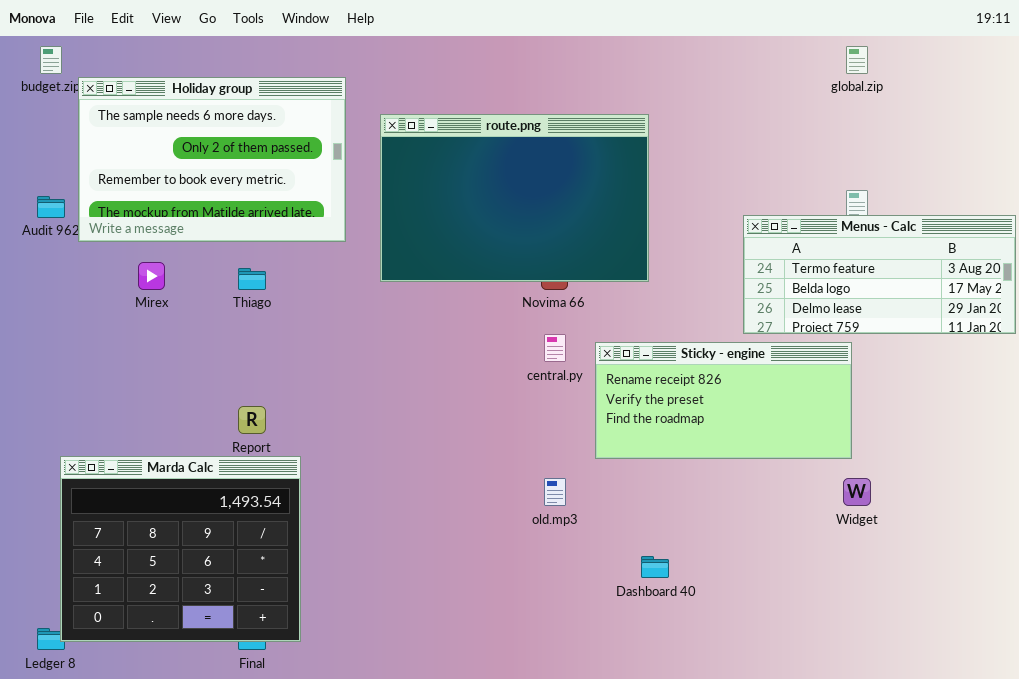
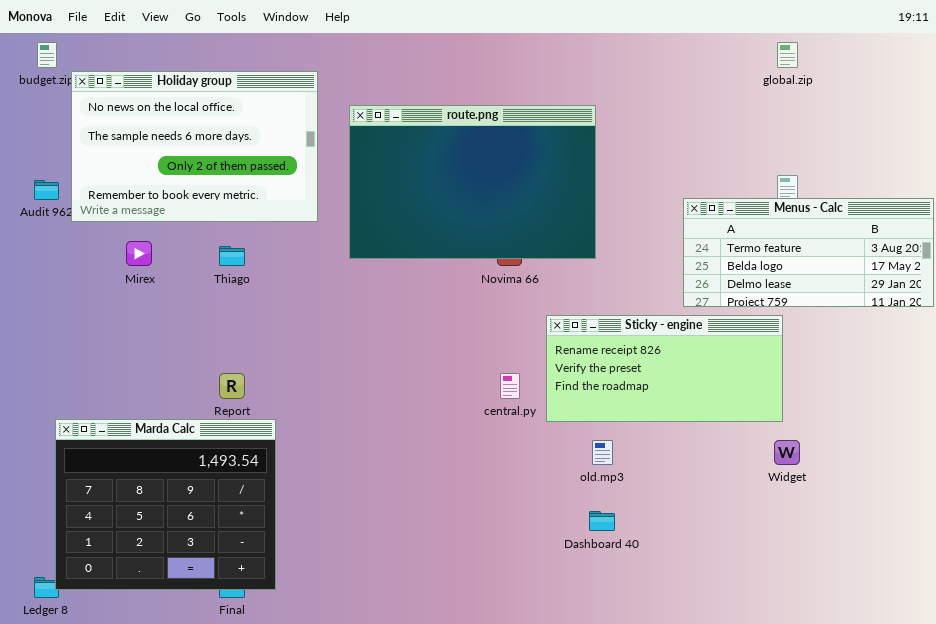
Holiday group: [78,77,346,242] -> [71,71,318,222], scrolled up 1 row
central.py: [544,334,566,362] -> [500,373,520,399], moved
old.mp3: [544,478,566,506] -> [592,440,613,465], moved

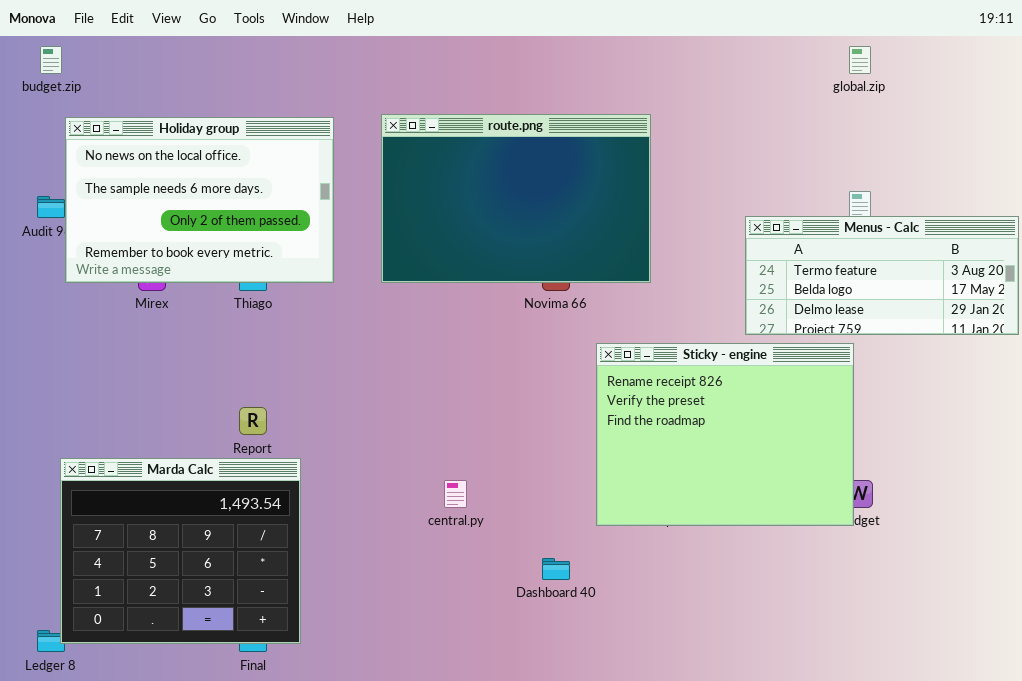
Holiday group: [71,71,318,222] -> [65,117,334,283], moved
Sticky - engine: [546,315,783,422] -> [596,343,854,526], resized
central.py: [500,373,520,399] -> [444,480,467,508], moved
Dashboard 40: [589,511,615,531] -> [542,558,570,580], moved

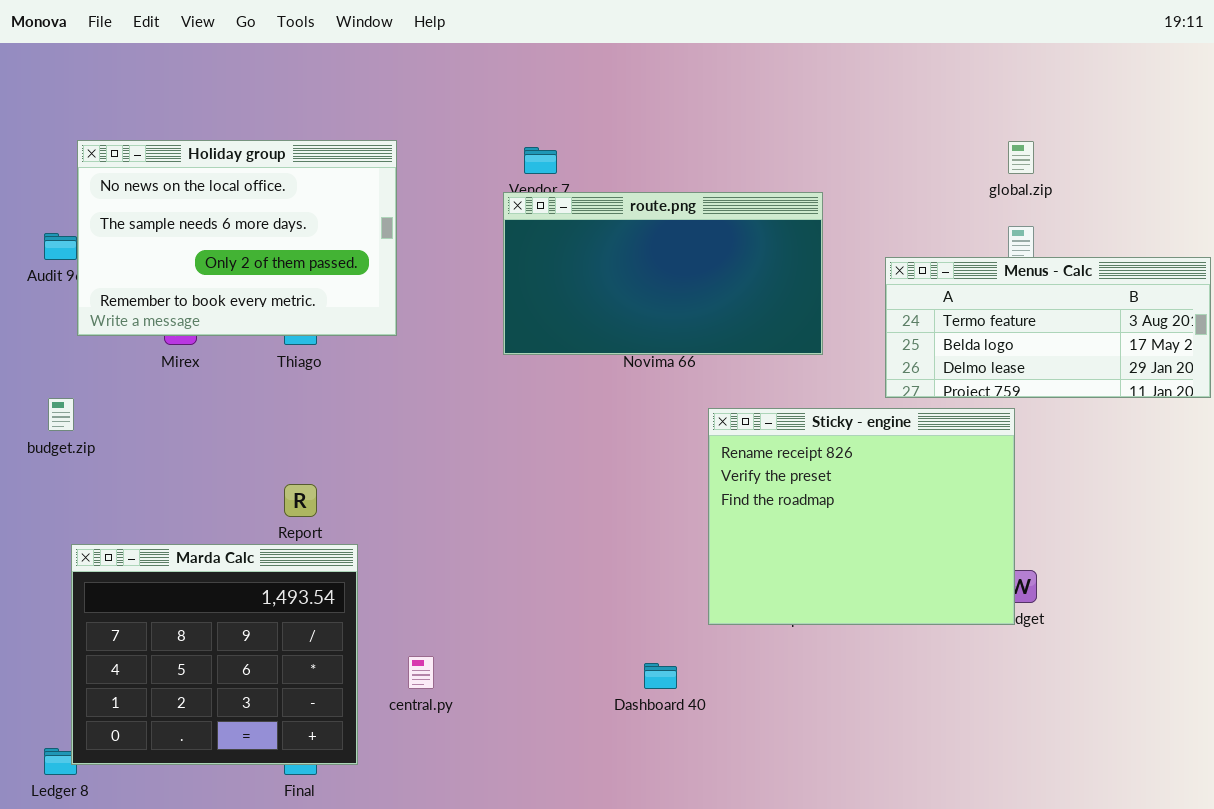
budget.zip: [40,46,62,74] -> [48,398,74,431], moved
global.zip: [849,46,871,74] -> [1008,141,1034,174], moved
route.png: [381,114,651,283] -> [503,192,823,355], moved, resized
central.py: [444,480,467,508] -> [408,656,434,689], moved

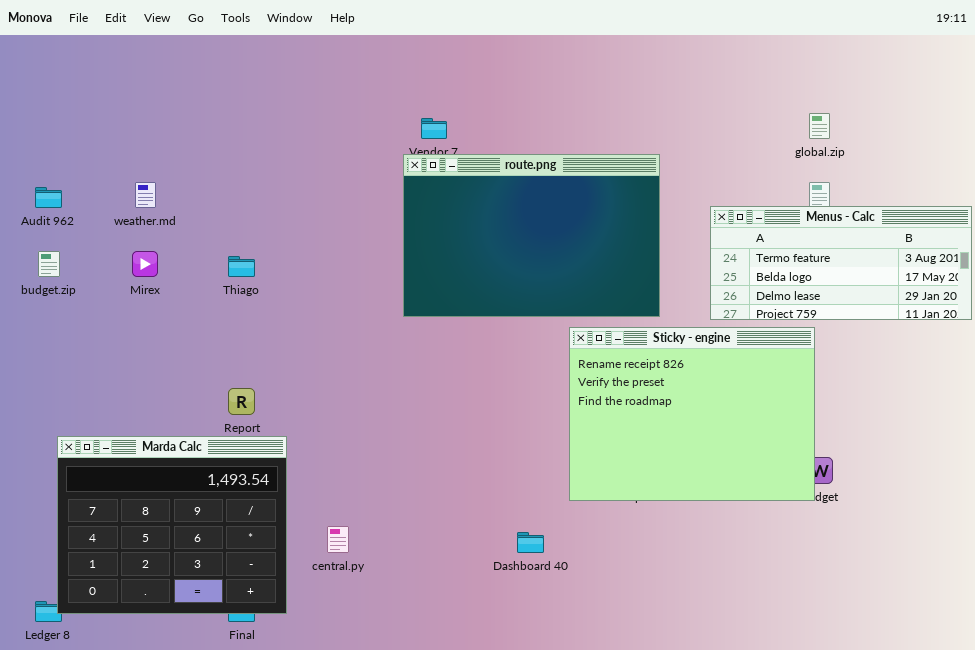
Holiday group: [77,140,397,336] -> none, closed
route.png: [503,192,823,355] -> [403,154,660,317], resized
budget.zip: [48,398,74,431] -> [38,251,60,277], moved

